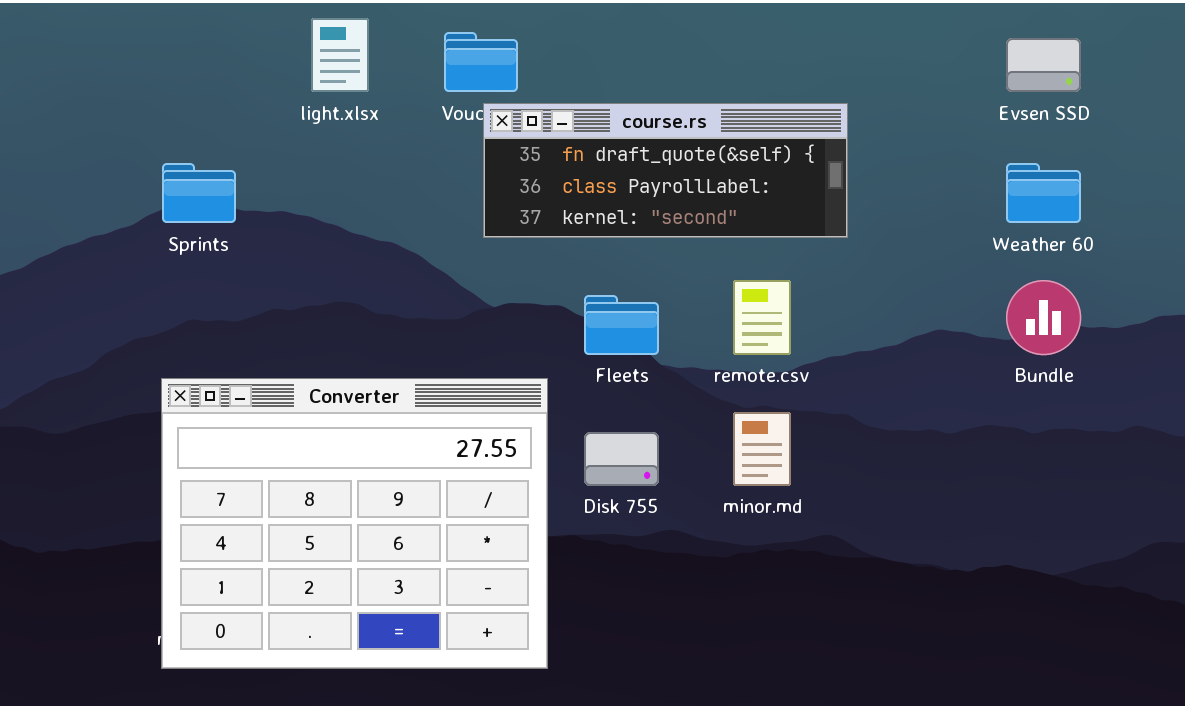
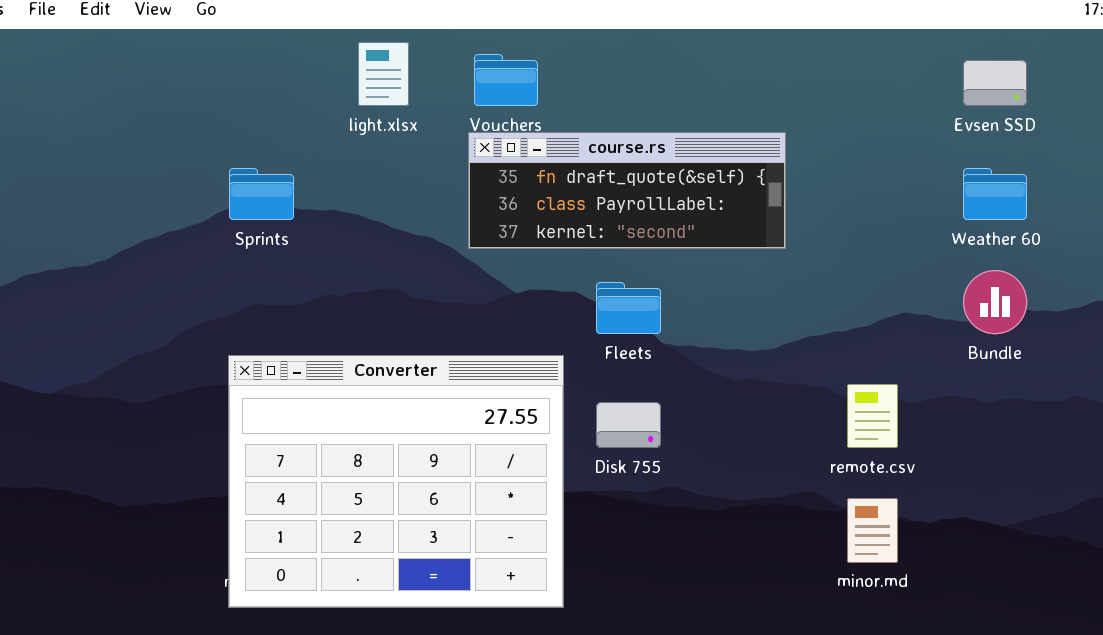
course.rs: [483,103,848,238] -> [468,132,786,249], moved
remote.csv: [733,280,791,355] -> [847,384,898,448], moved
minor.md: [733,412,791,486] -> [847,498,898,563], moved

